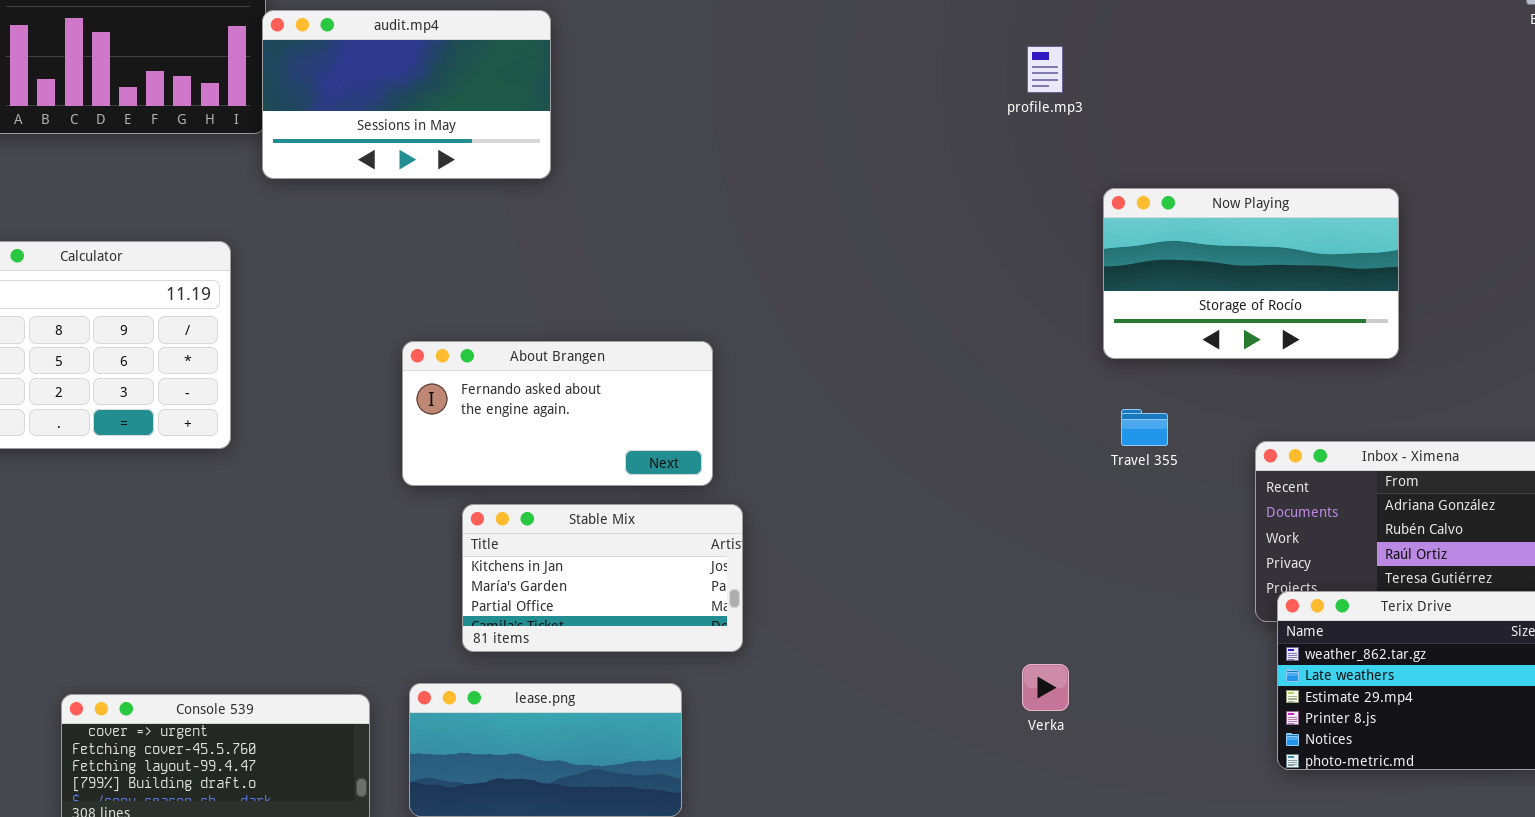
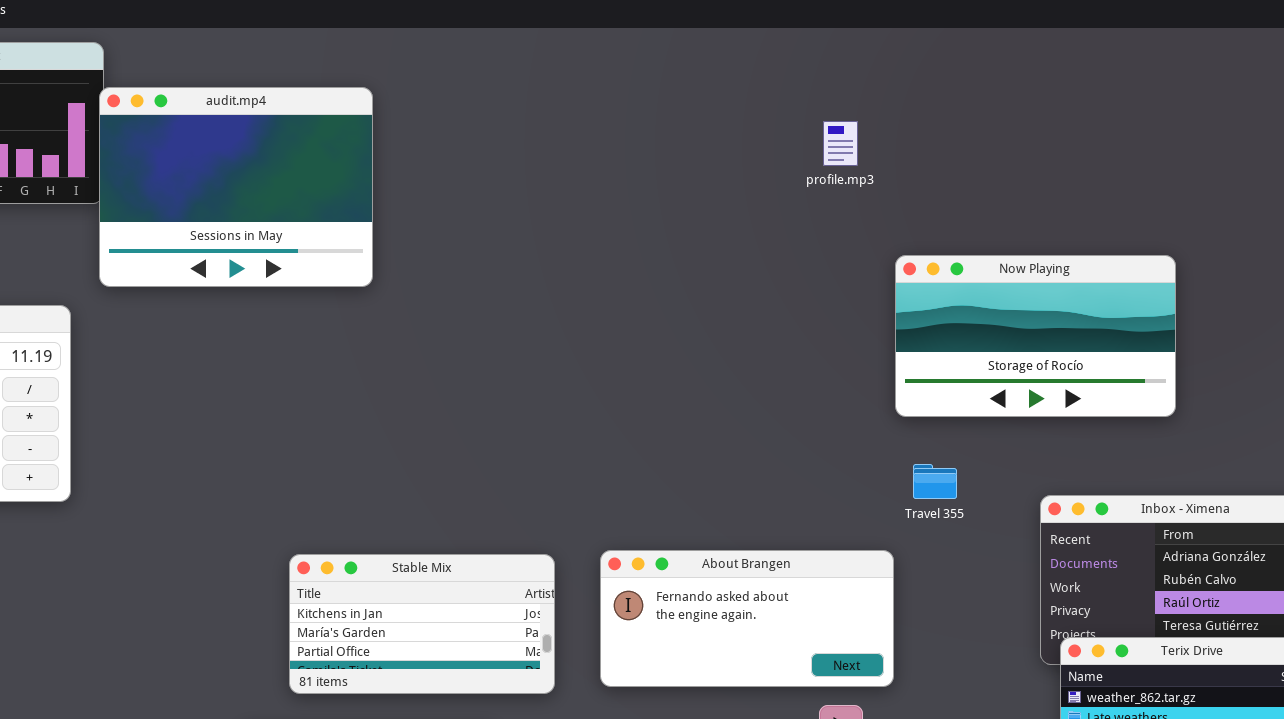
audit.mp4: [262,10,551,179] -> [99,87,373,287], resized
About Brangen: [402,341,713,486] -> [600,550,894,687], moved

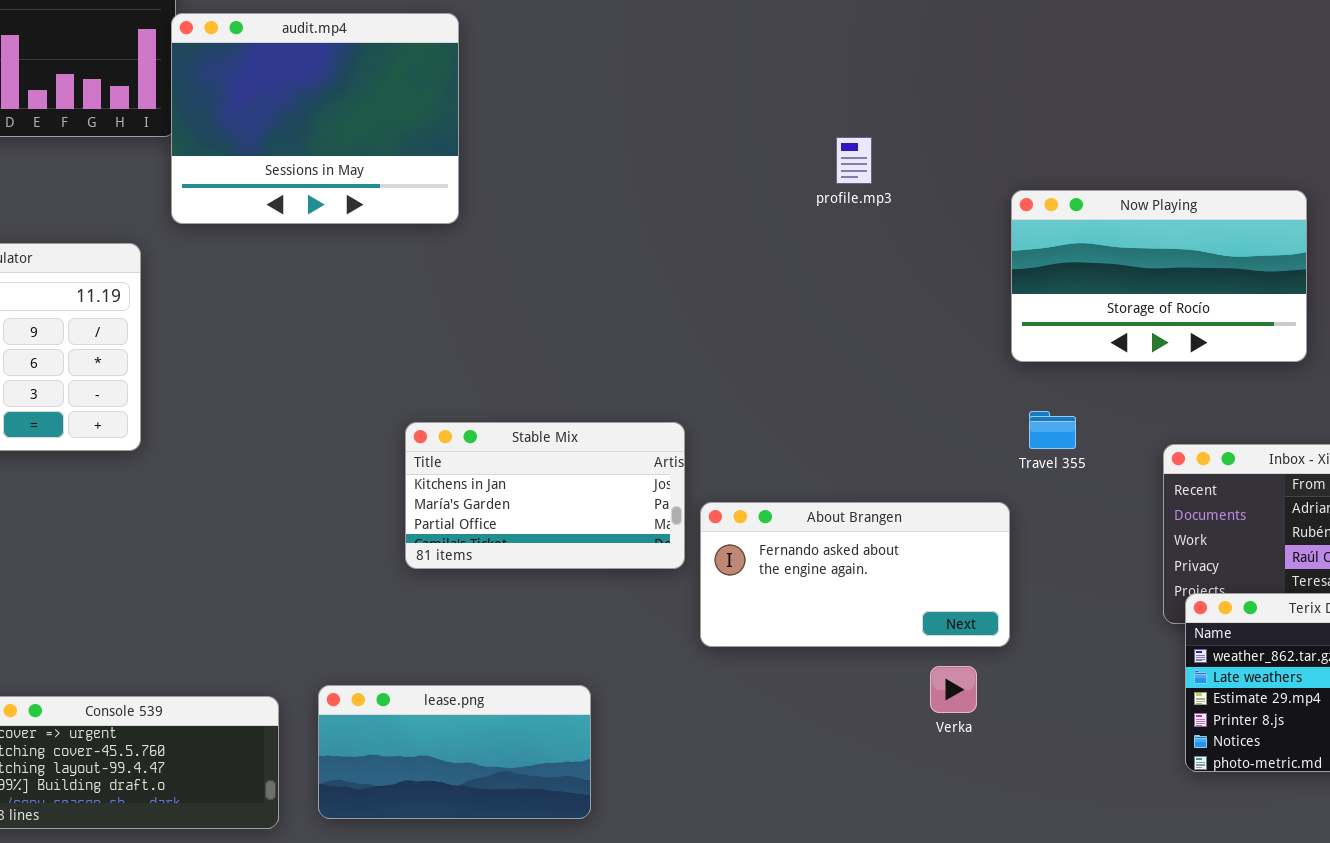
profile.mp3: [823,121,858,166] -> [836,137,872,184], moved
Stable Mix: [289,554,555,694] -> [405,422,685,569], moved

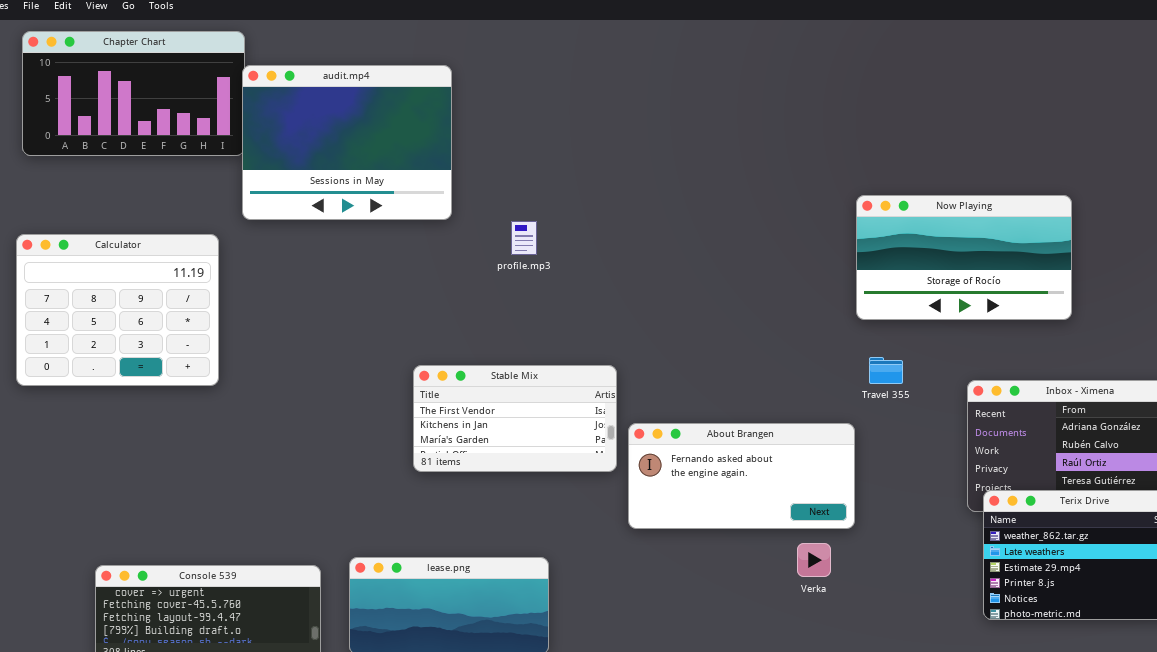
profile.mp3: [836,137,872,184] -> [511,221,537,255], moved
Stable Mix: [405,422,685,569] -> [413,365,617,472], scrolled up 1 row

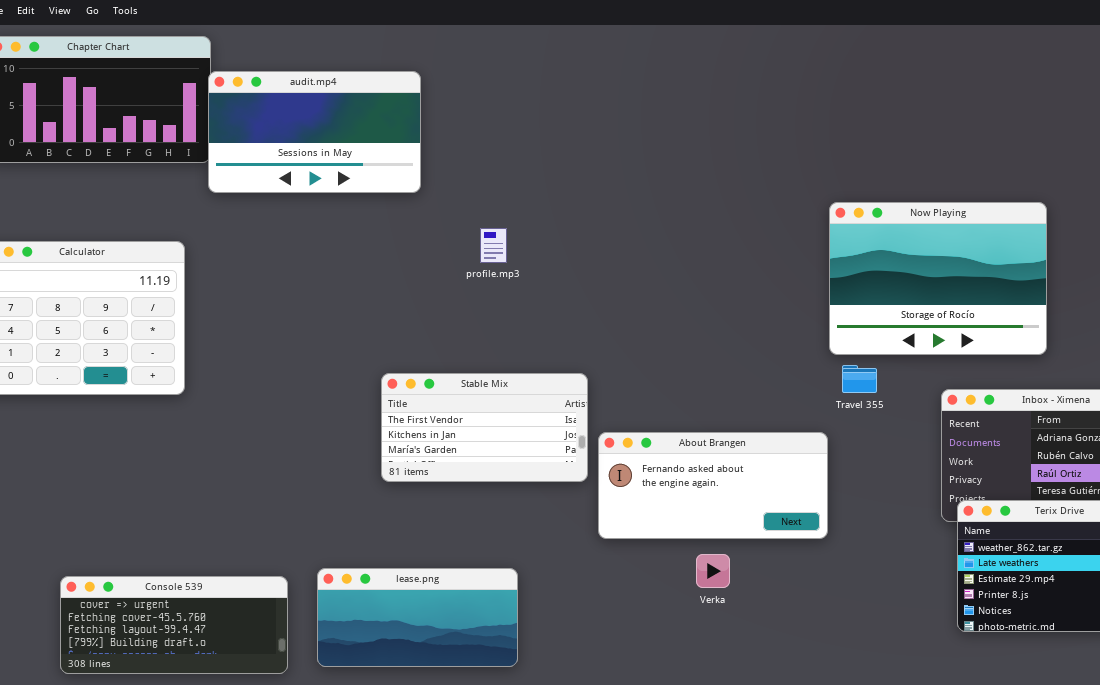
audit.mp4: [242,65,452,220] -> [208,71,421,193], resized
Now Playing: [856,195,1072,320] -> [829,202,1047,355], resized
Verka: [797,543,831,577] -> [696,554,730,588], moved

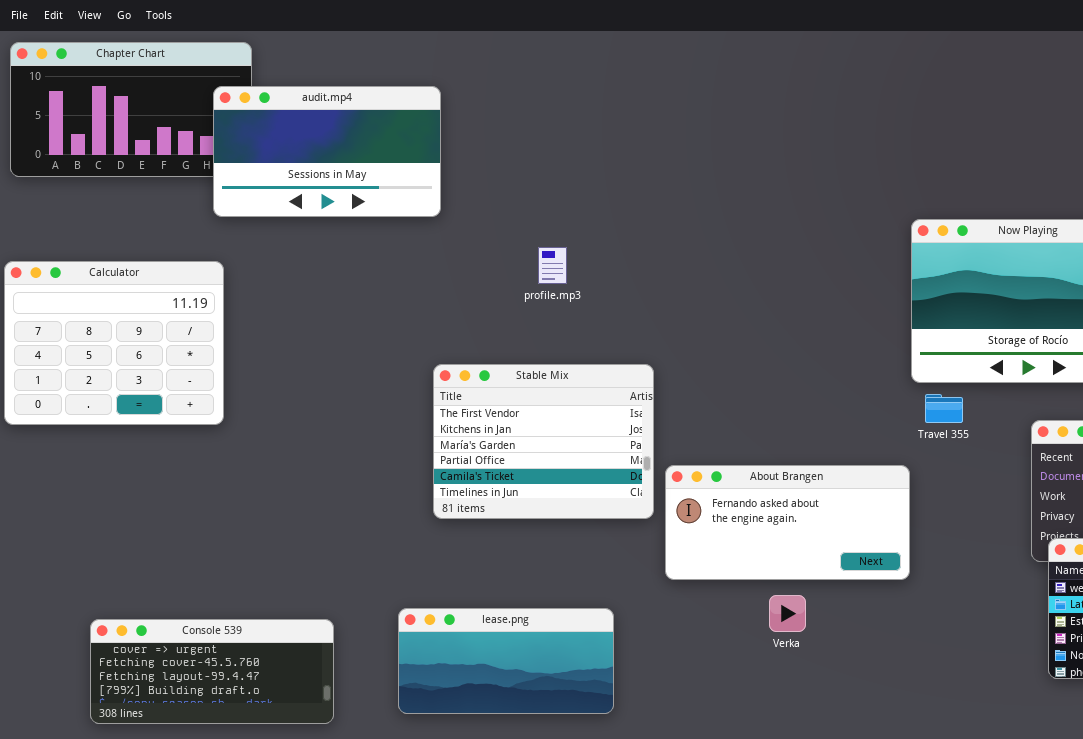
audit.mp4: [208,71,421,193] -> [213,86,441,217], moved
Stable Mix: [381,373,588,482] -> [433,364,654,519], resized
lease.png: [317,568,518,667] -> [398,608,614,714], moved

